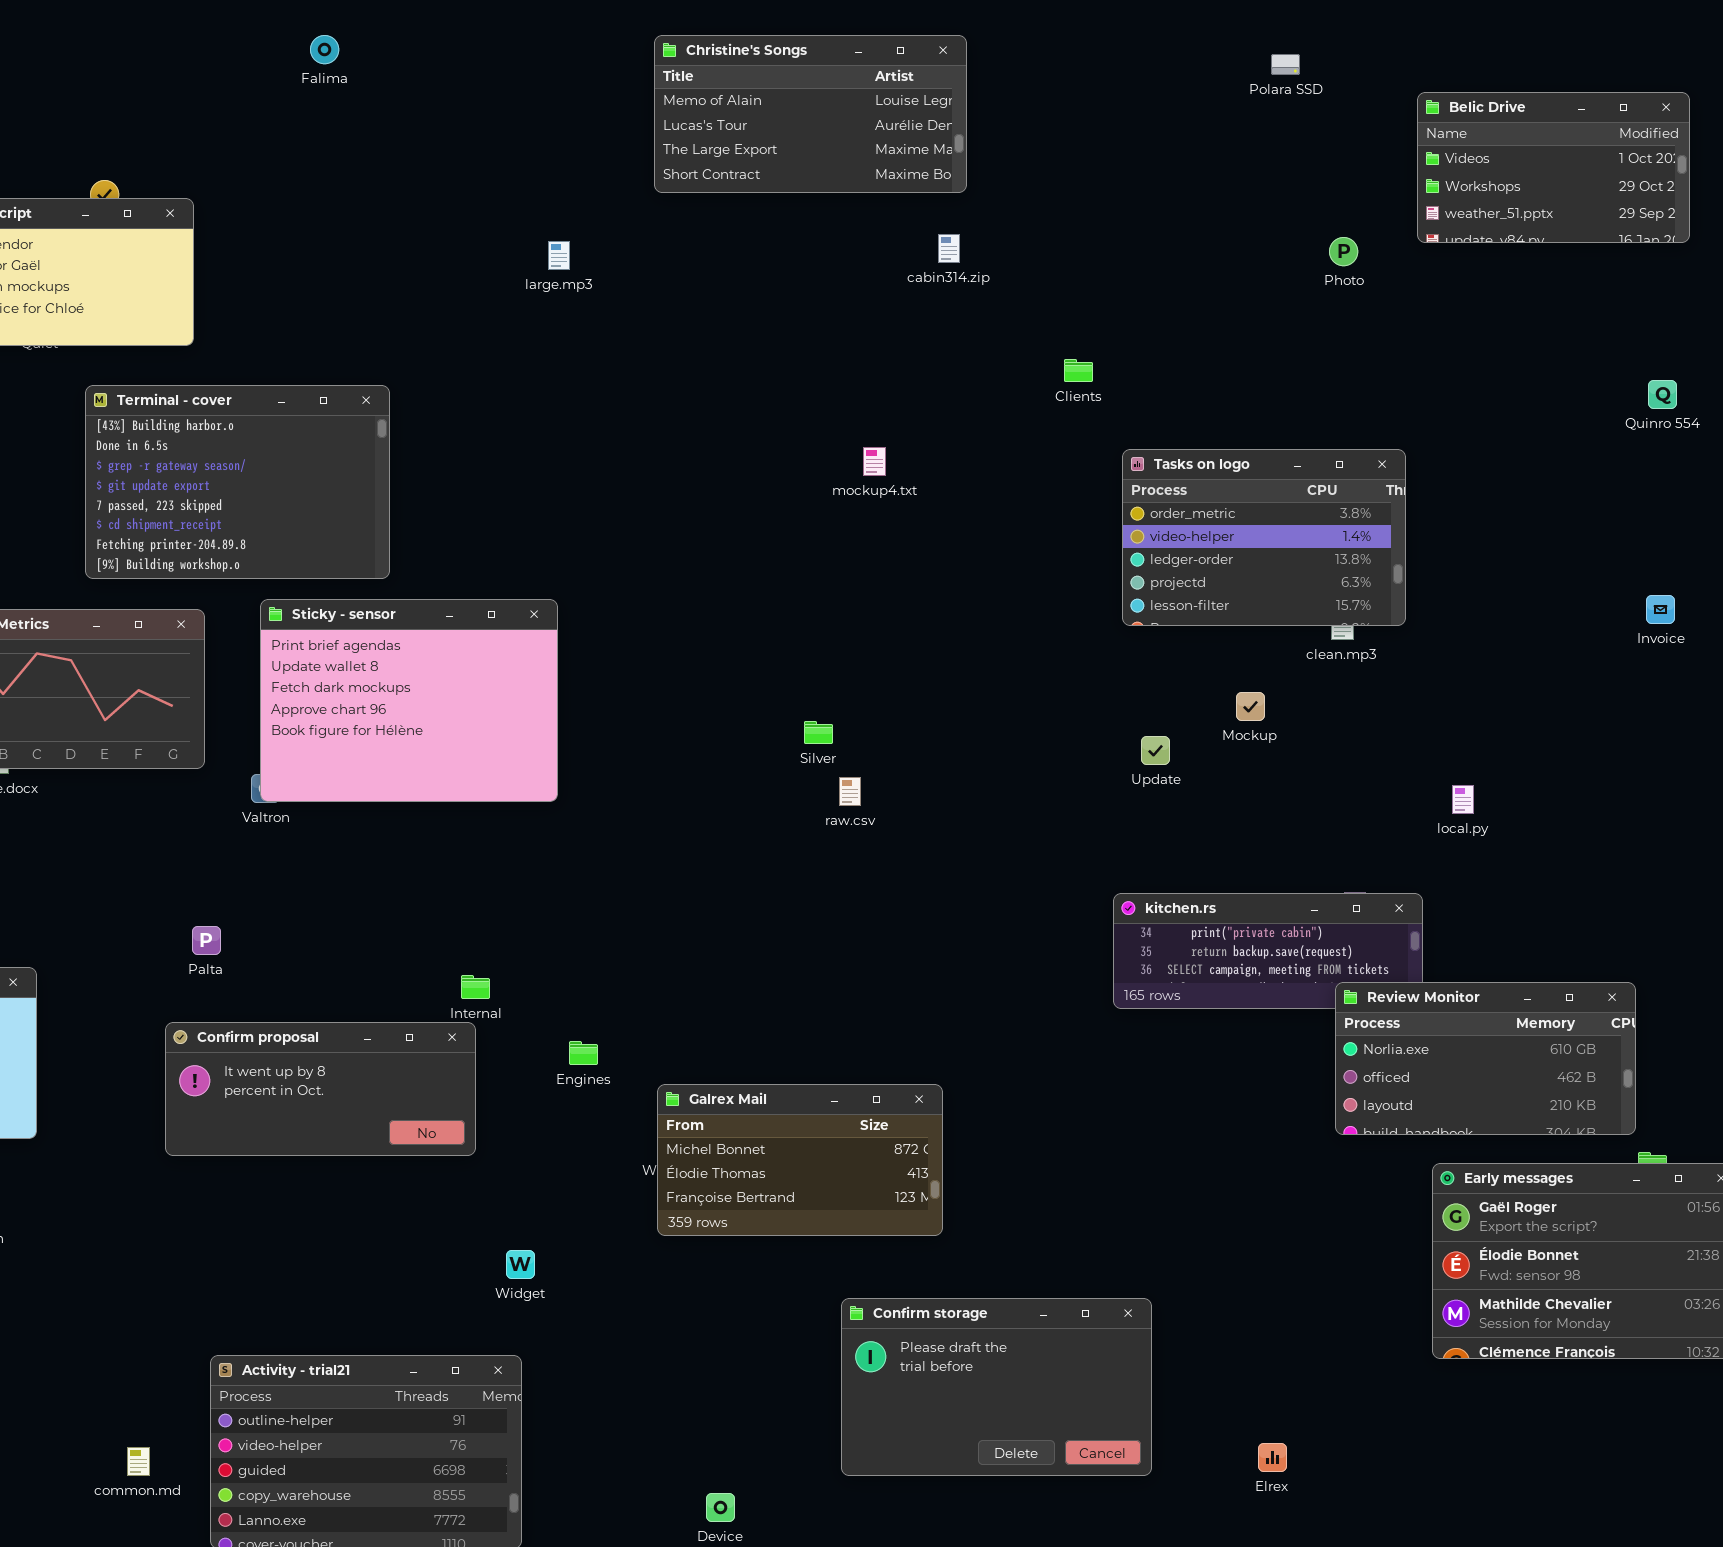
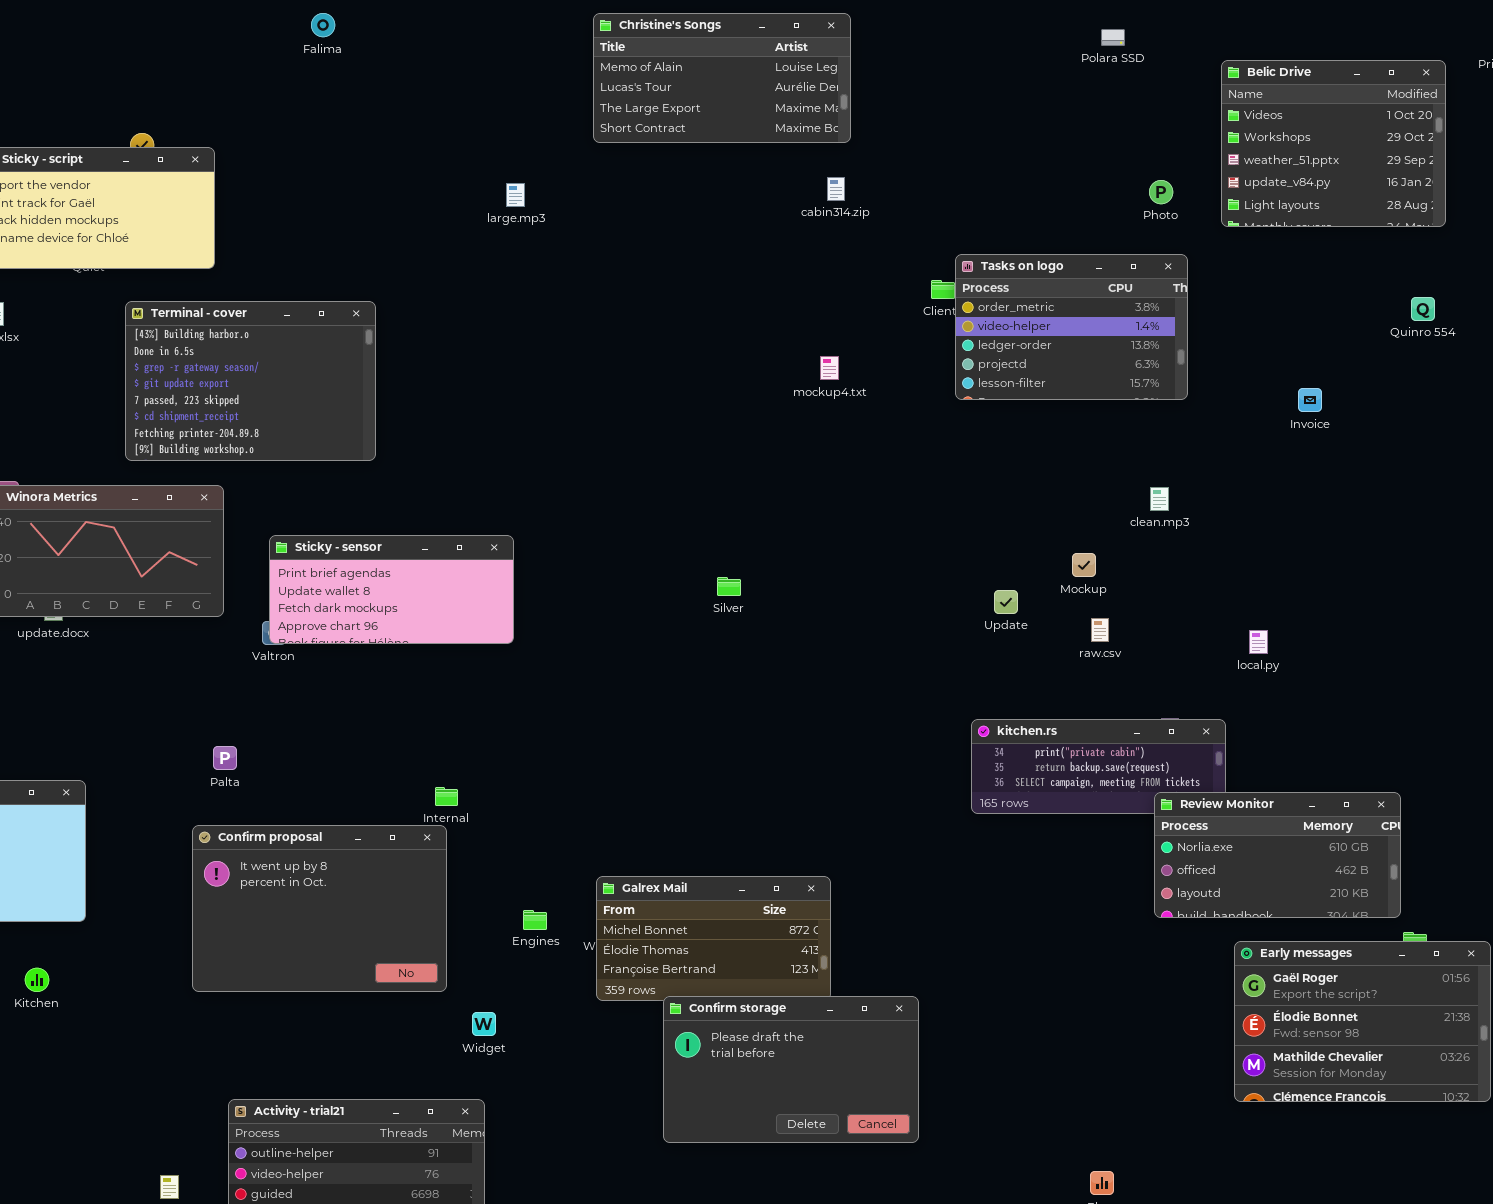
Belic Drive: [1417,92,1690,243] -> [1221,60,1446,227], resized
mockup4.txt: [863,447,886,476] -> [820,356,839,380], moved
Tasks on logo: [1122,449,1406,626] -> [955,254,1188,400], moved
Invoice: [1646,595,1675,624] -> [1298,388,1322,412], moved
Sticky - sensor: [260,599,558,802] -> [269,535,514,644], resized
raw.csv: [839,777,861,806] -> [1091,618,1109,642], moved
Confirm proposal: [165,1022,476,1156] -> [192,825,447,992], resized
Engines: [569,1041,598,1065] -> [523,910,547,930], moved
Confirm storage: [841,1298,1152,1476] -> [663,996,919,1143], moved

